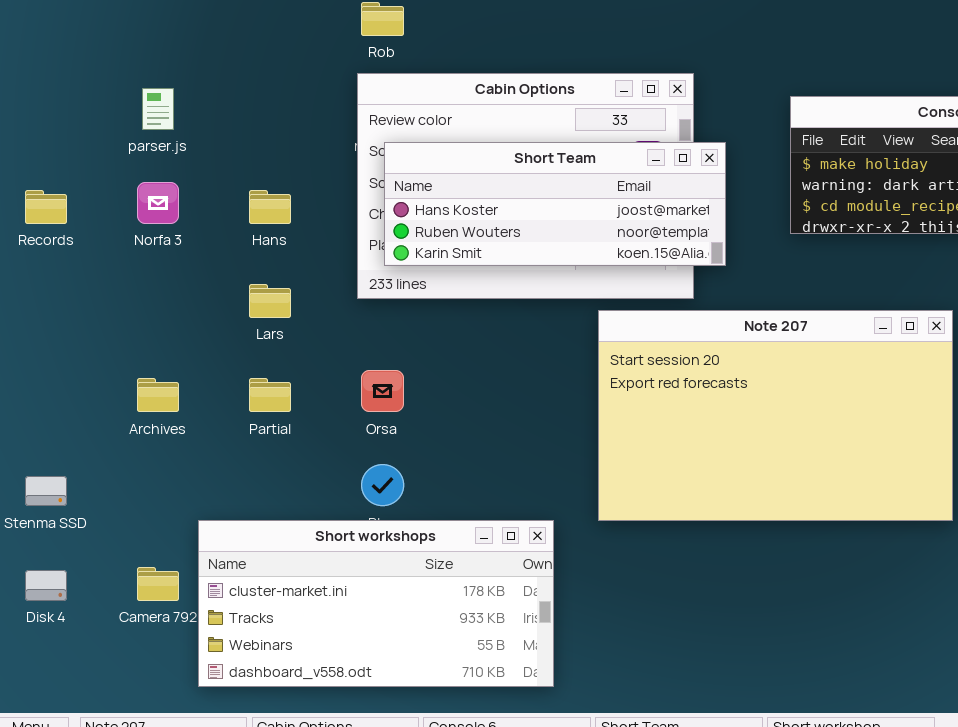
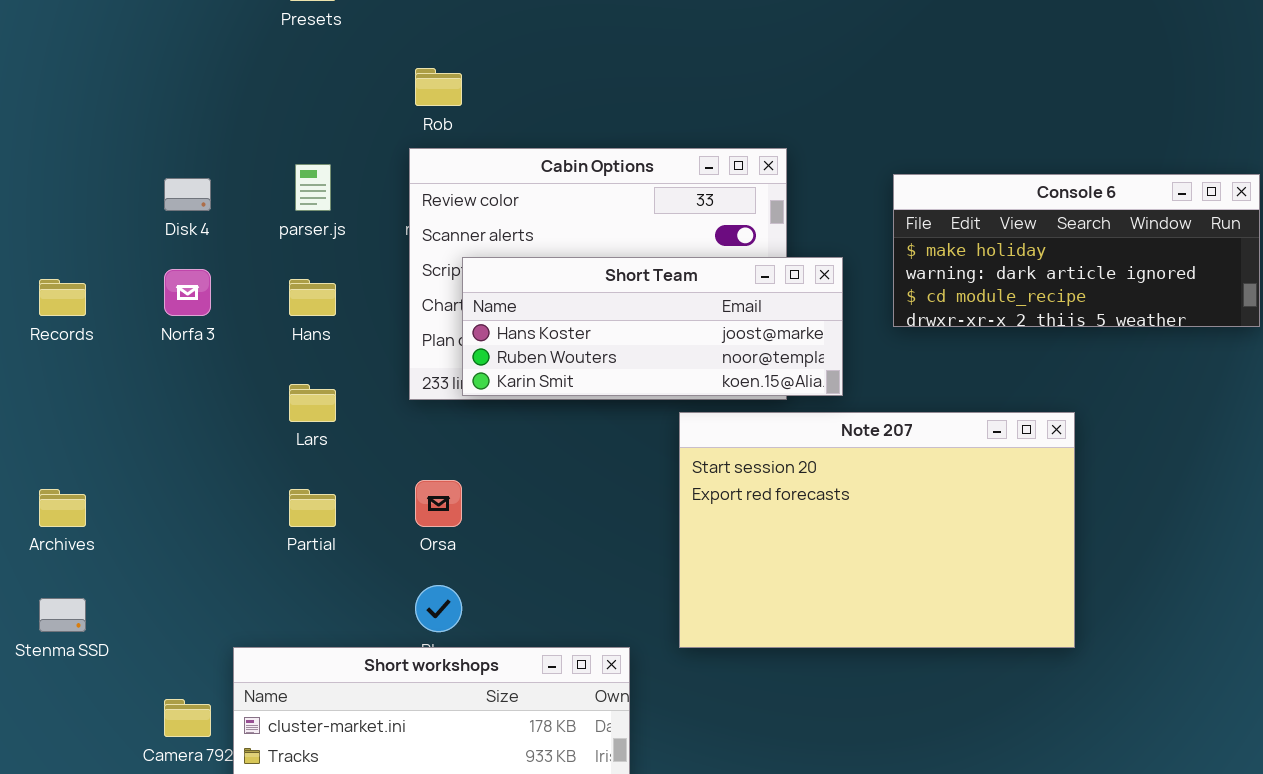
parser.js: [142,88,174,130] -> [295,164,331,211], moved
Short Team: [384,142,726,266] -> [462,257,843,396], moved
Archives: [137,378,179,412] -> [39,489,86,527], moved
Disk 4: [25,570,67,601] -> [164,178,211,211], moved

